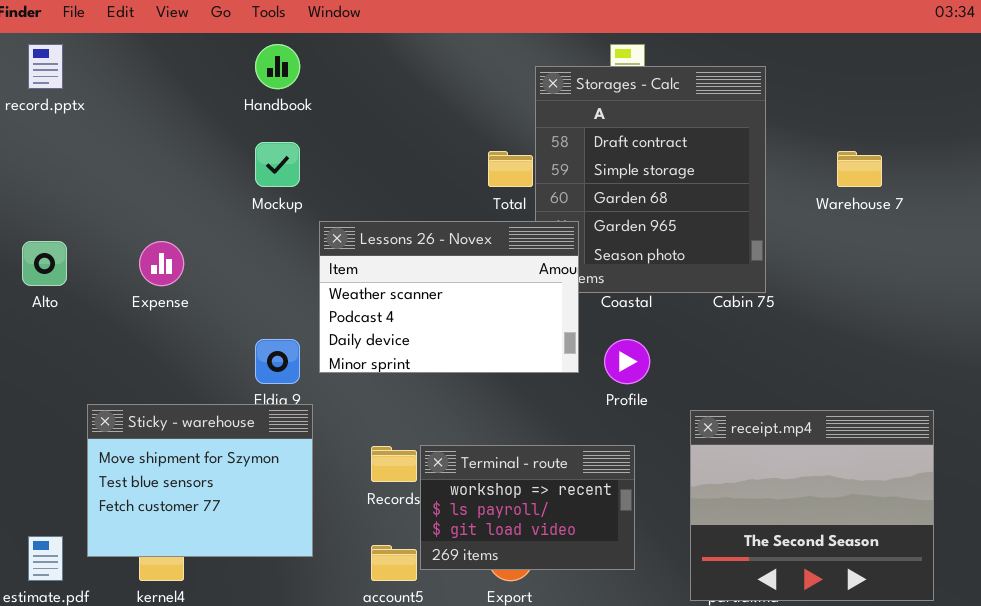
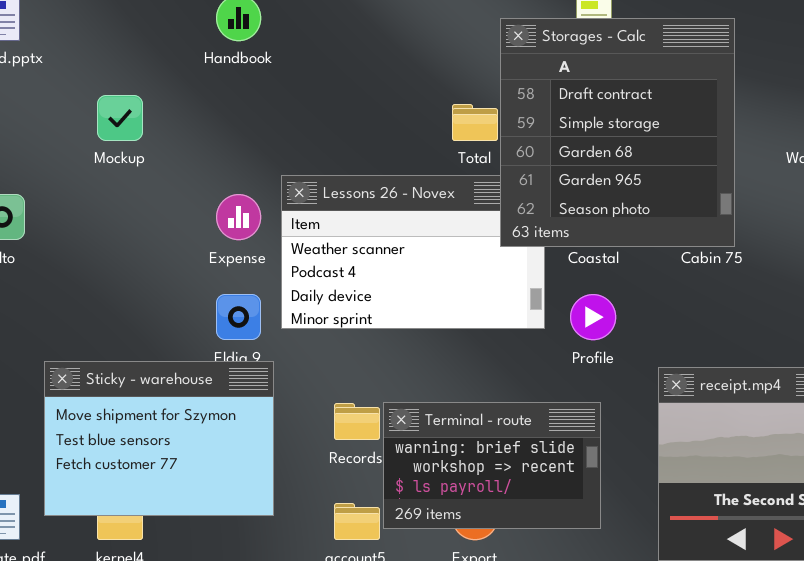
Storages - Calc: [535,66,766,293] -> [500,18,735,247], raised
Mockup: [255,142,300,187] -> [97,95,143,141], moved
Expense: [139,241,184,286] -> [216,194,261,240], moved
Terminal - route: [420,445,635,570] -> [383,402,601,529], scrolled up 1 row

